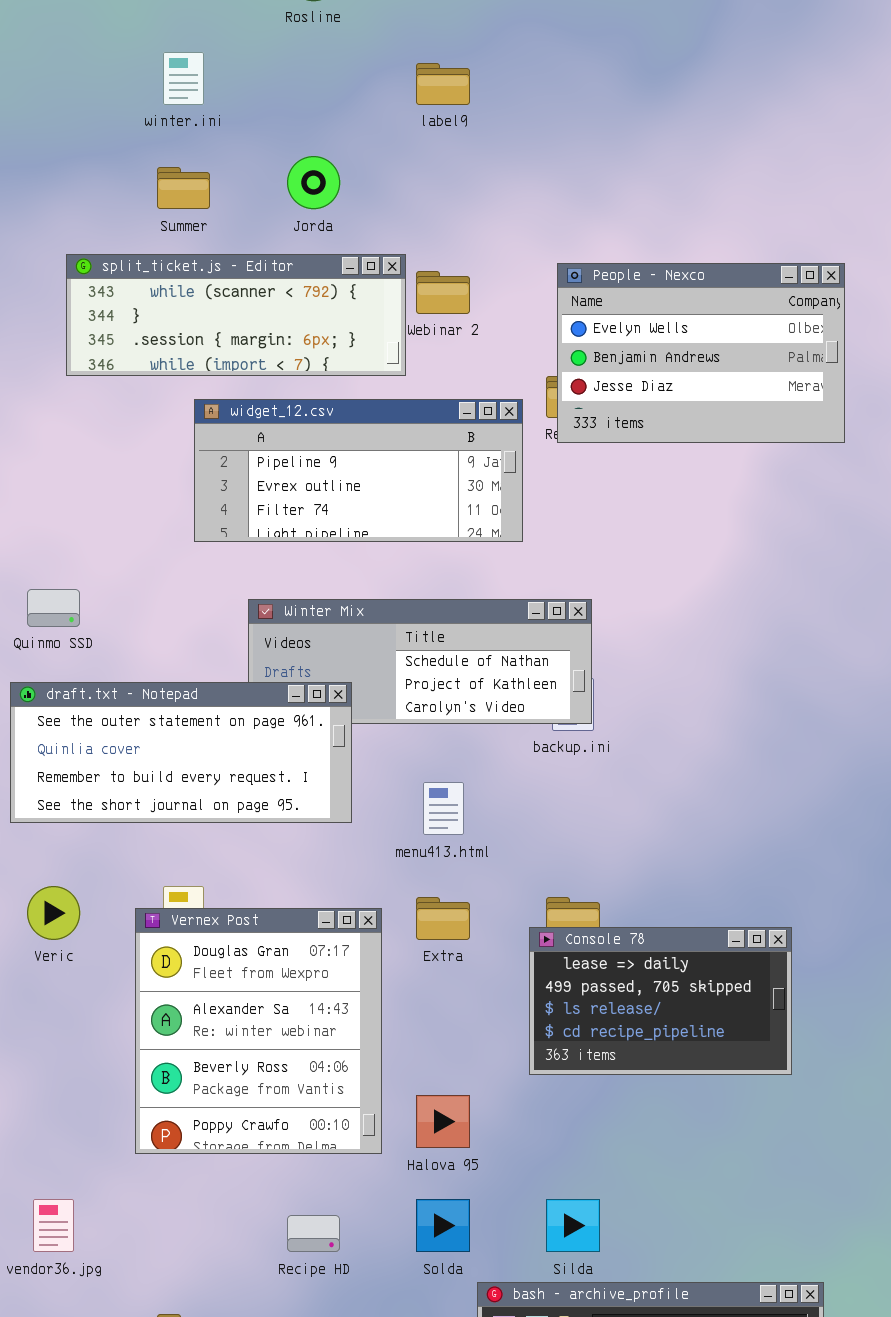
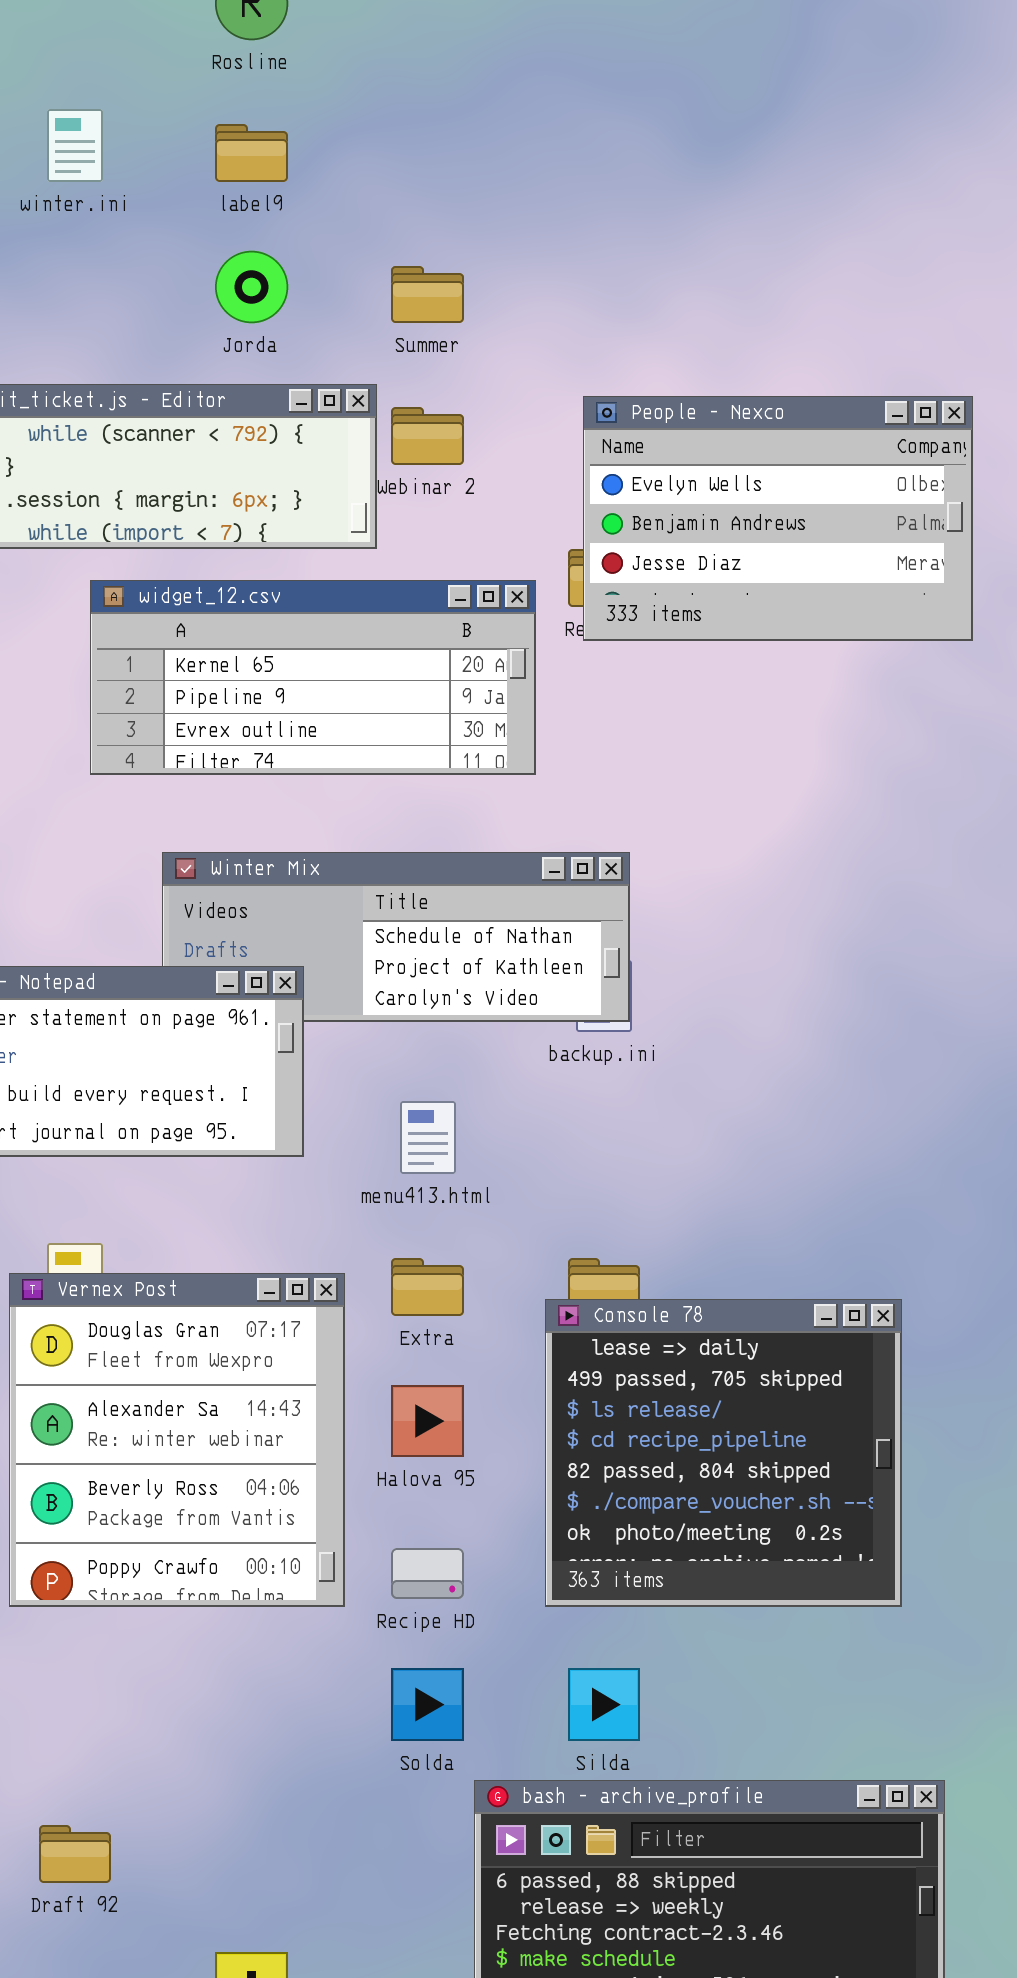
label9: [416,63,470,105] -> [215,124,288,182], moved
Summer: [157,167,210,209] -> [391,266,464,323], moved
widget_12.csv: [194,399,523,542] -> [90,580,536,775], scrolled up 1 row
Console 78: [529,927,792,1075] -> [545,1299,902,1607], resized
Halova 95: [416,1095,470,1148] -> [391,1385,464,1457], moved
Recipe HD: [287,1215,340,1252] -> [391,1548,464,1599], moved

